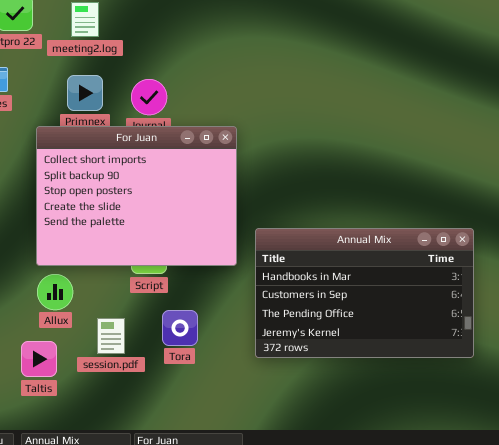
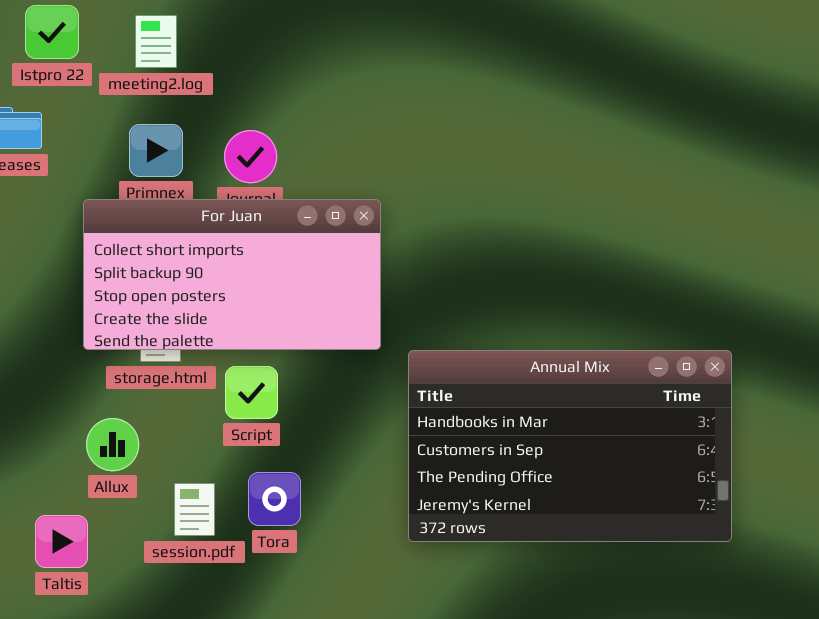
For Juan: [36,126,237,266] -> [83,199,381,350], resized
Tora: [162,310,198,346] -> [248,472,301,526], moved
Taltis: [21,341,57,377] -> [35,515,88,568], moved

